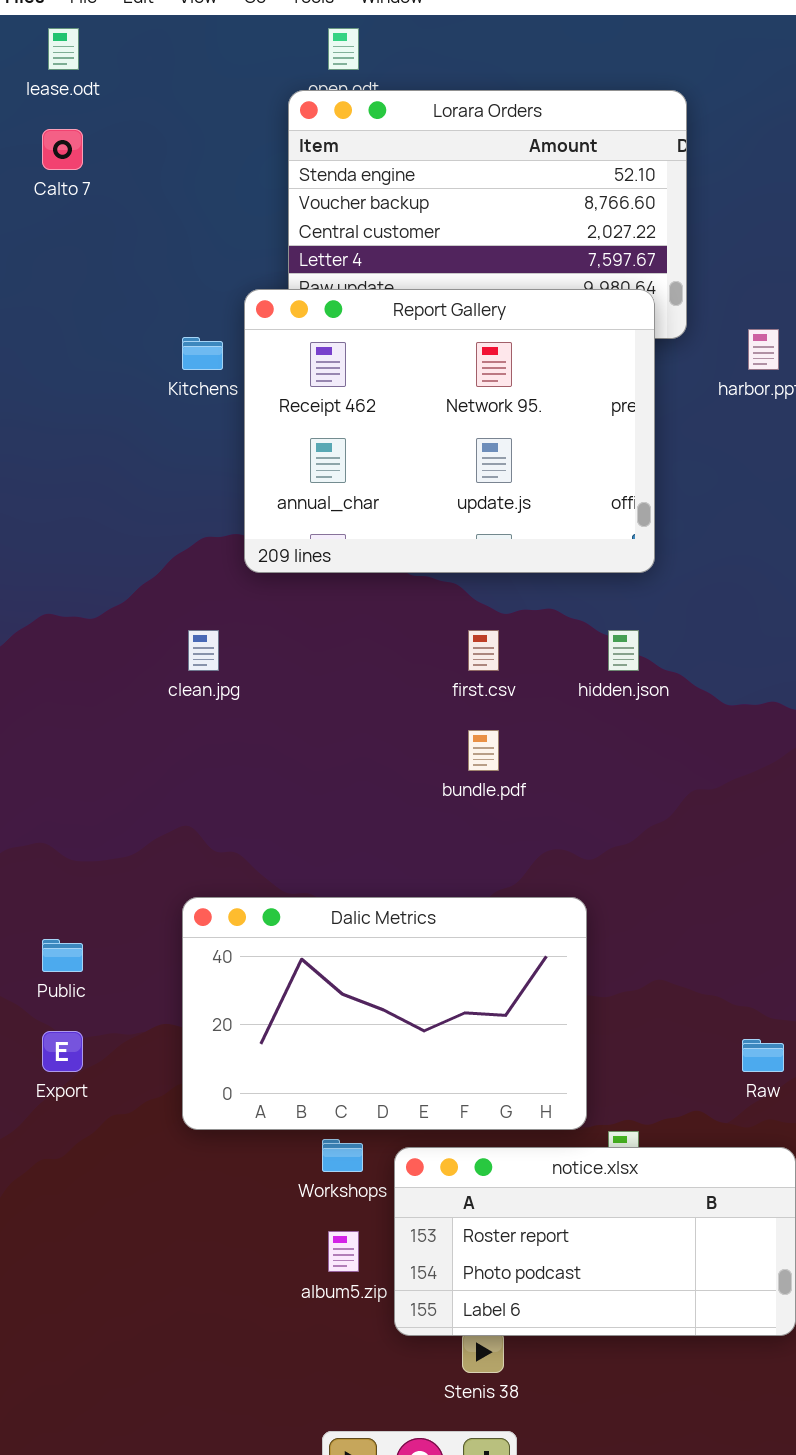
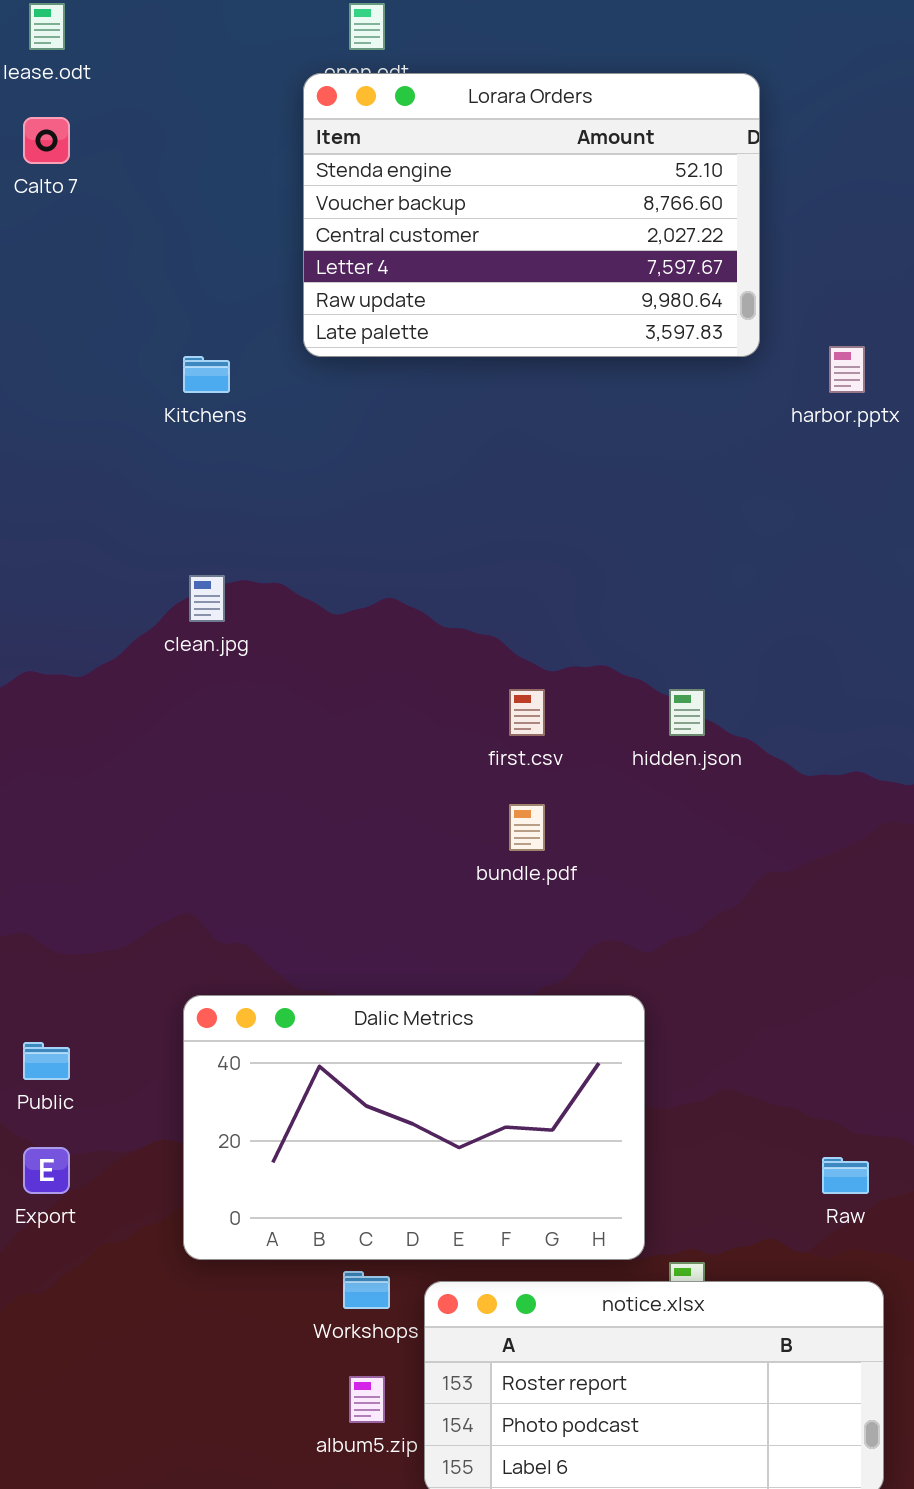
Report Gallery: [244,289,655,573] -> none, closed
clean.jpg: [188,630,219,671] -> [189,575,225,622], moved

